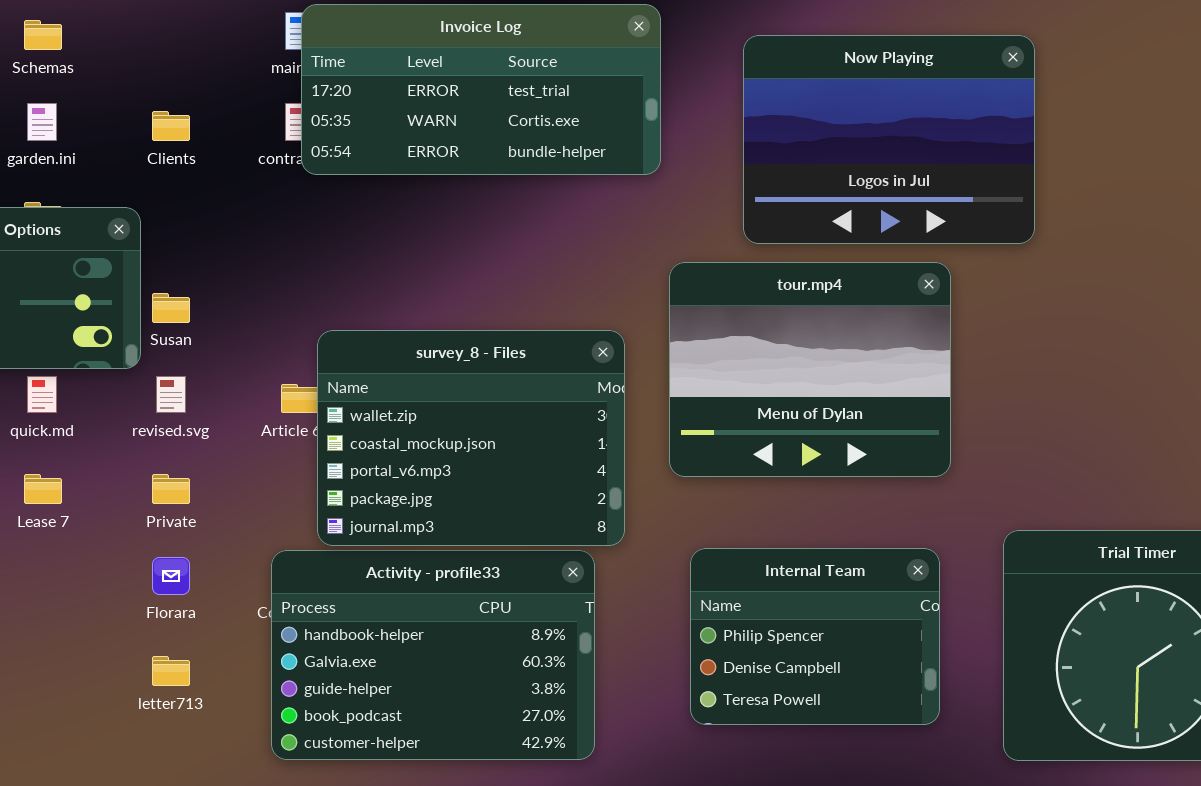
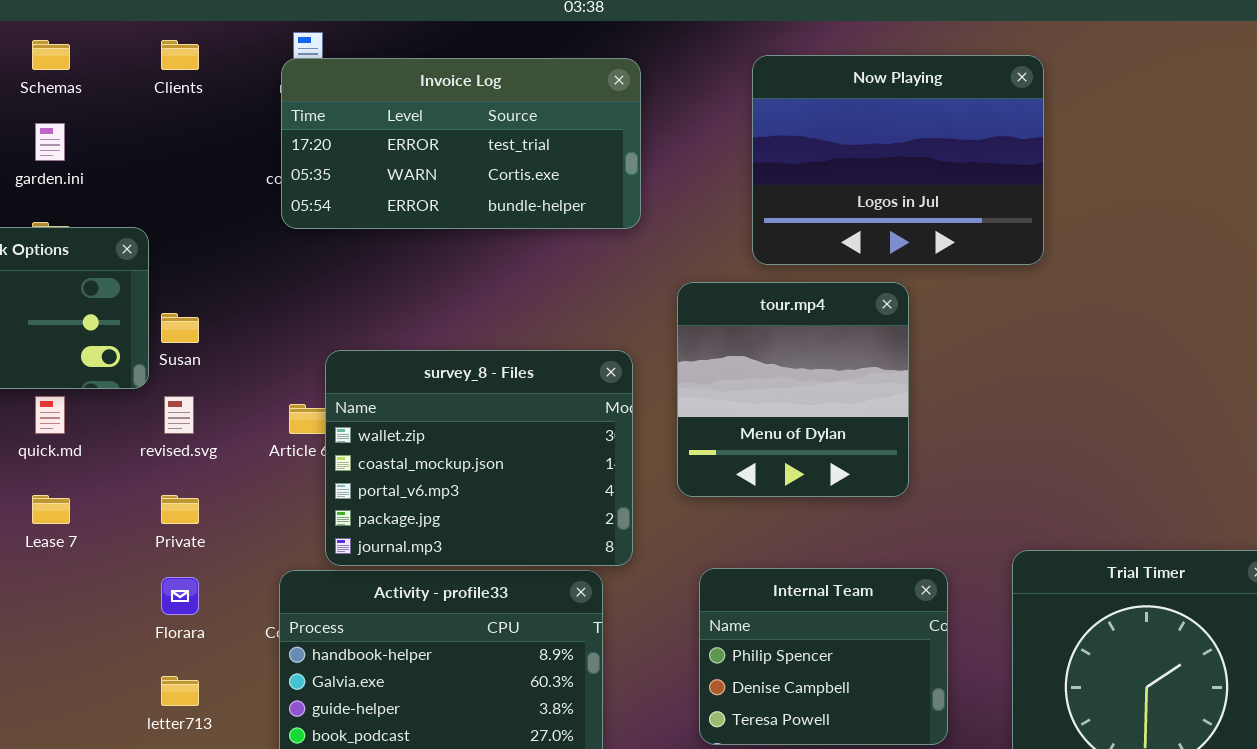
Invoice Log: [301,4,661,175] -> [281,58,641,229], moved
Clients: [152,111,190,141] -> [161,40,199,70], moved
tour.mp4: [669,262,951,477] -> [677,282,909,497], resized

